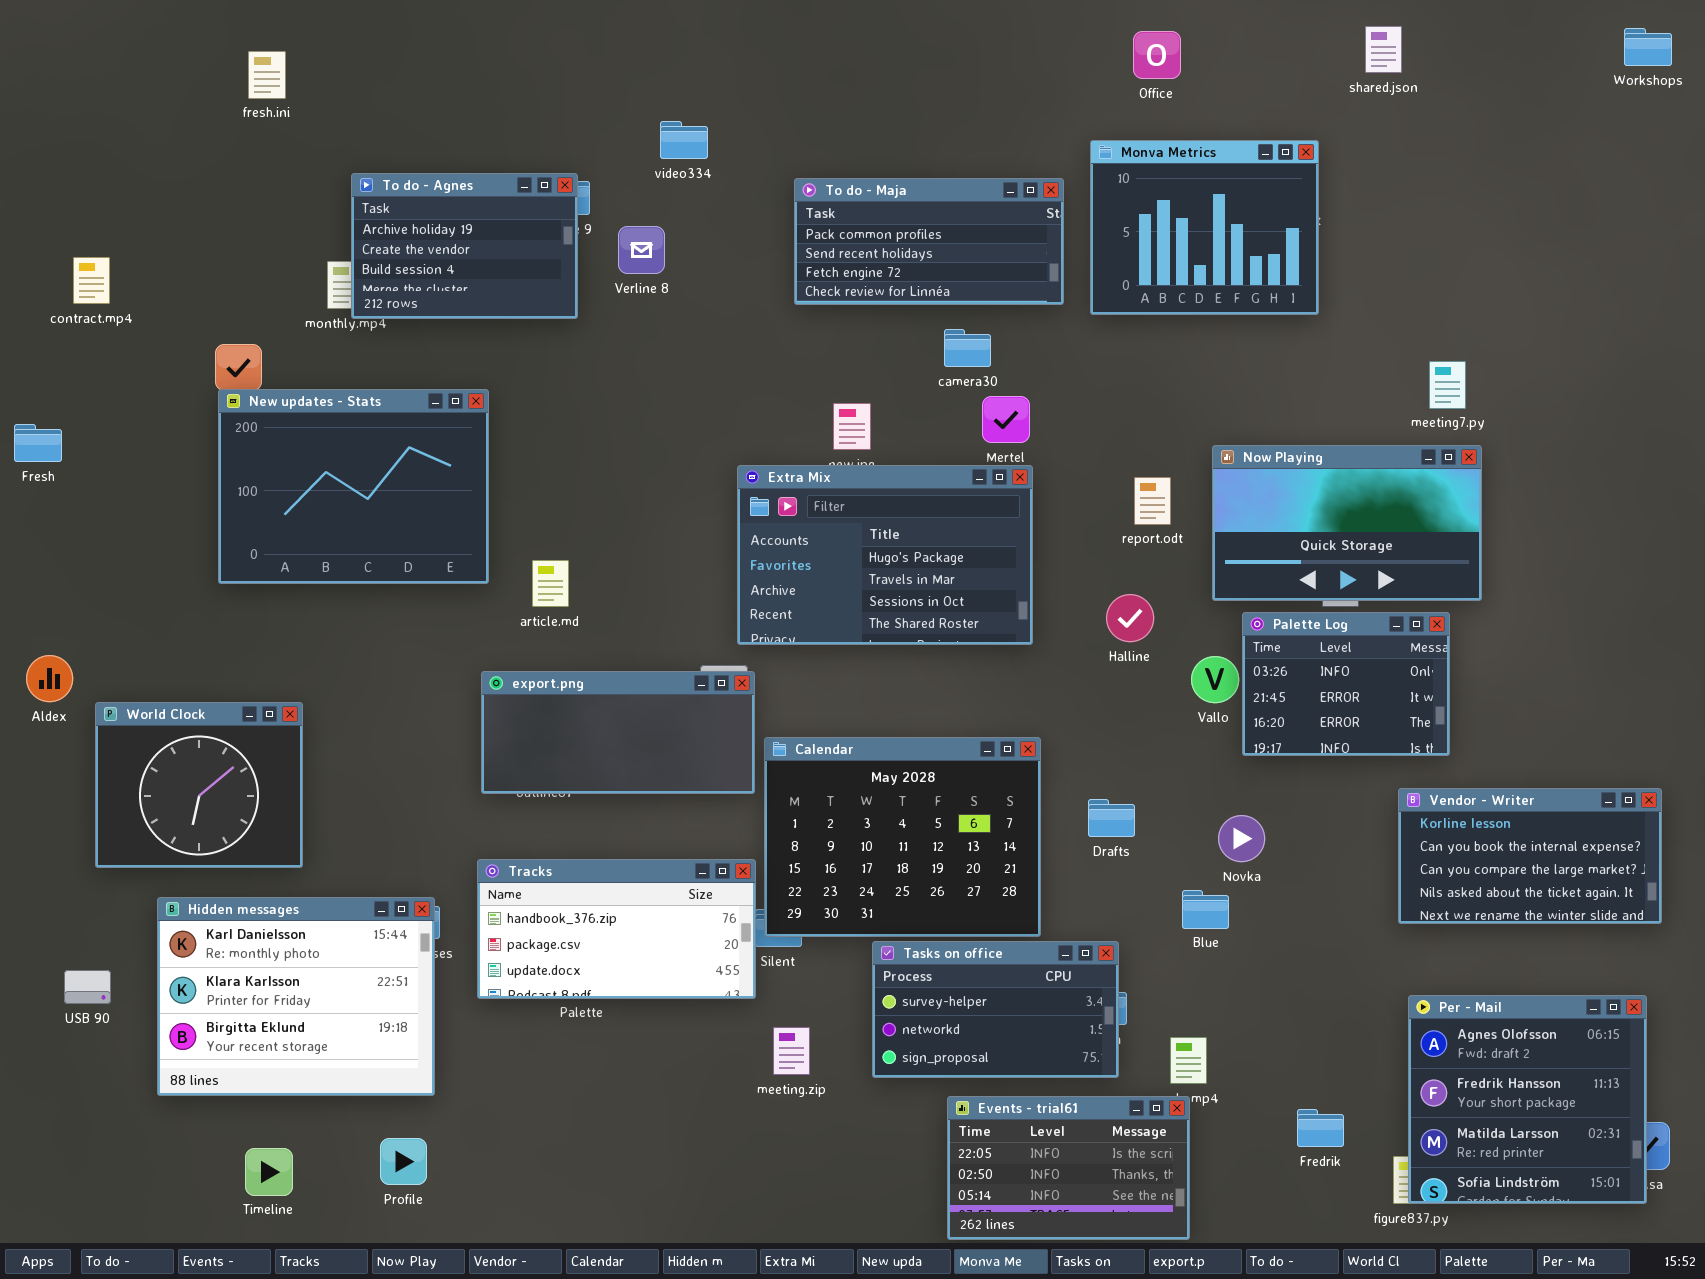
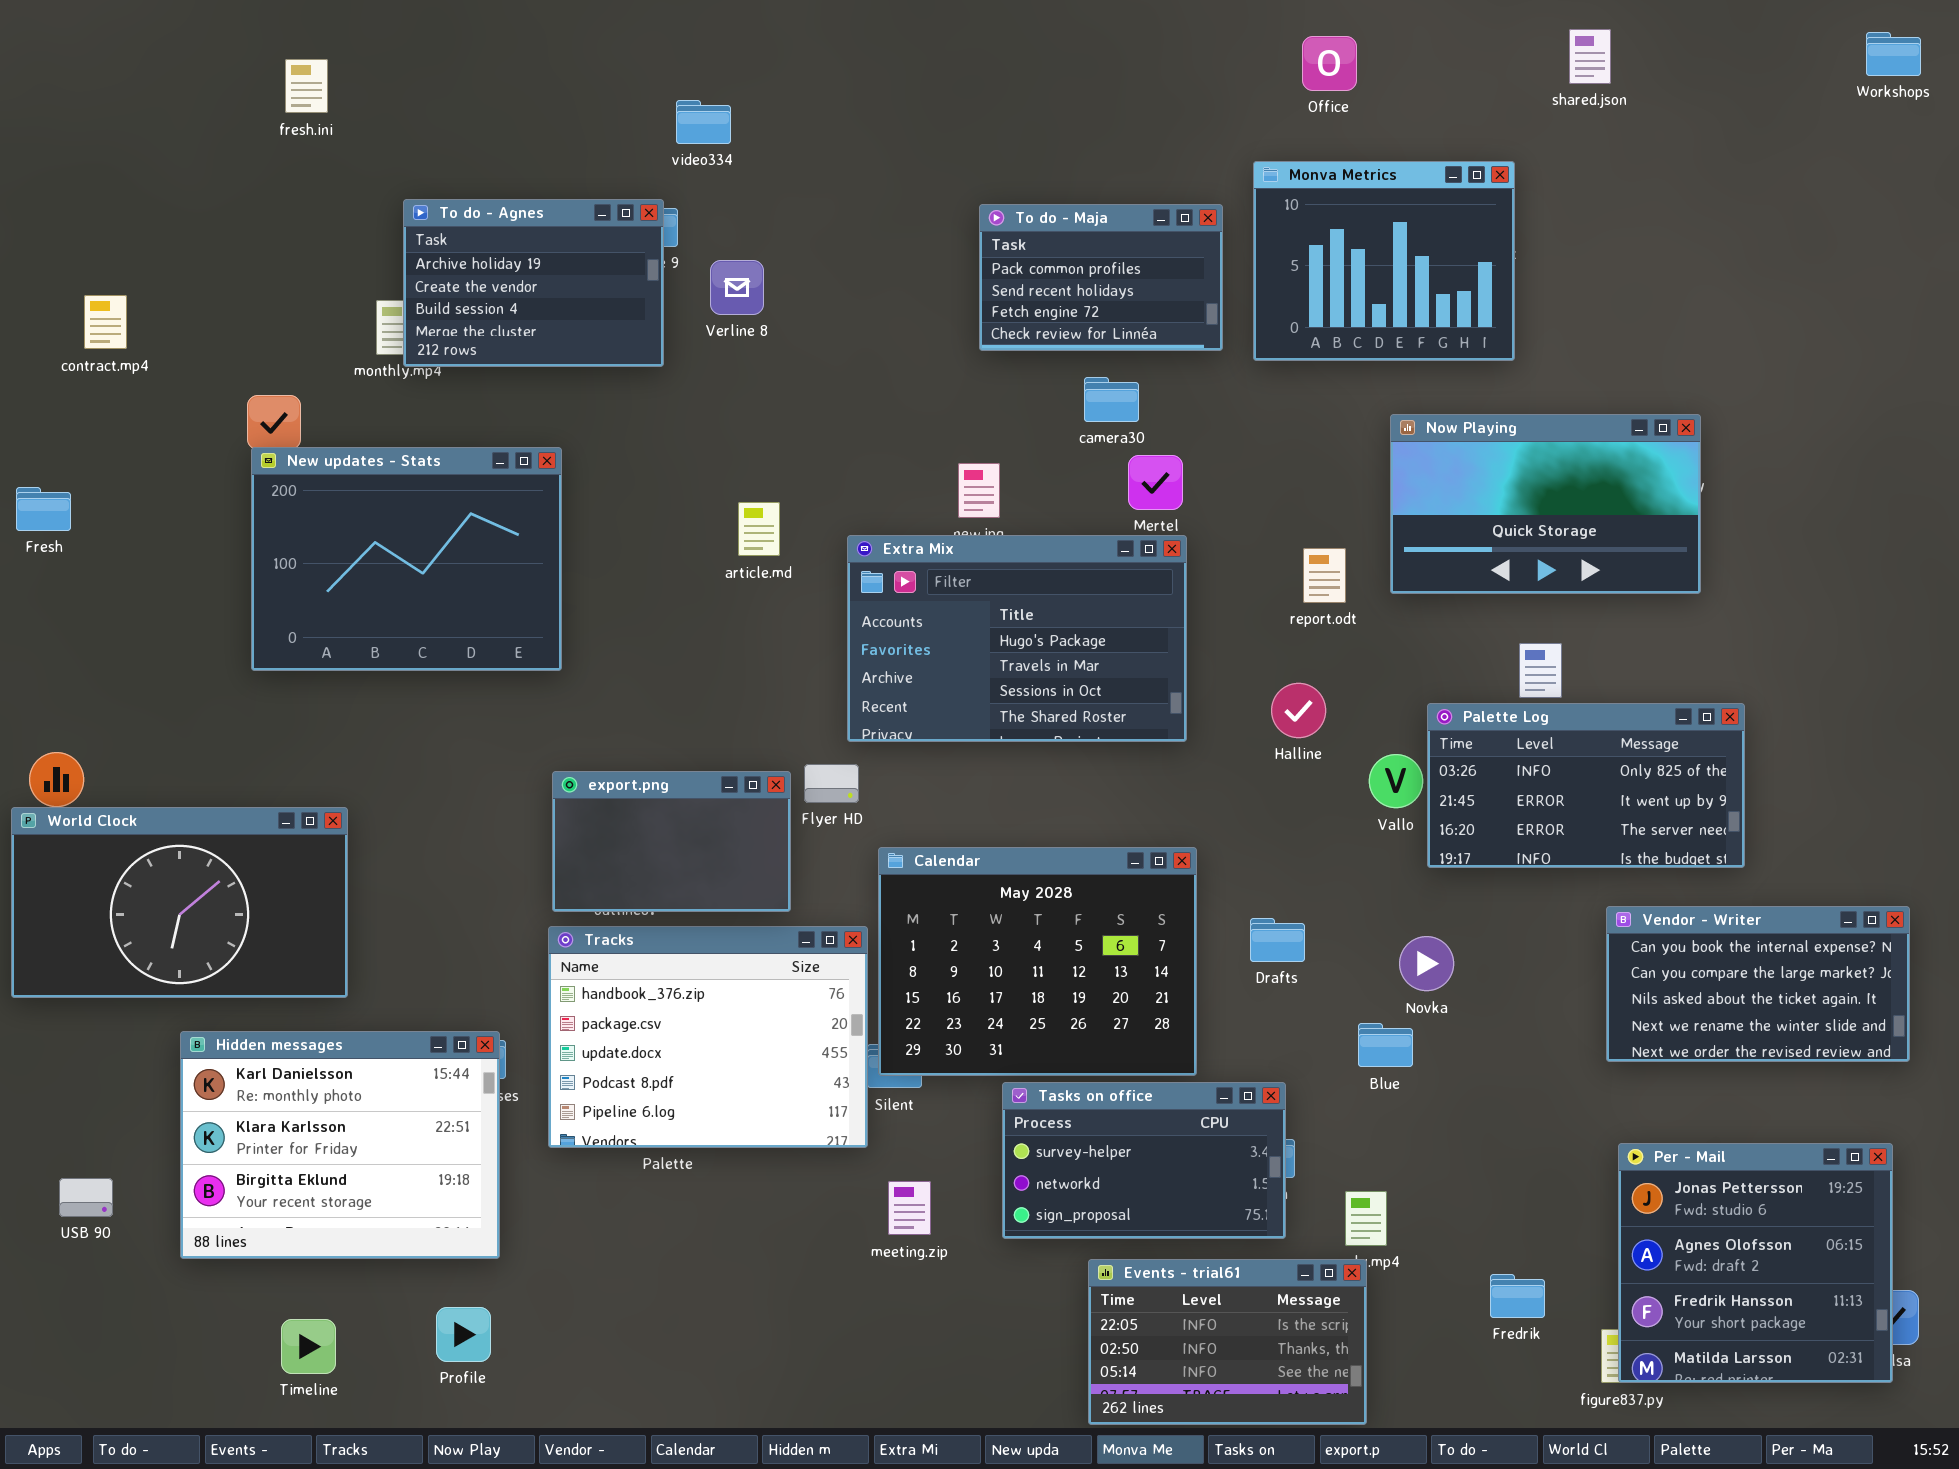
video334: [660,121,708,159] -> [676,100,731,144], moved
To do - Maja: [794,178,1064,305] -> [979,204,1223,351], resized
Now Playing: [1212,445,1482,601] -> [1390,414,1701,594], moved
article.md: [532,560,569,607] -> [738,502,780,556], moved
Palette Log: [1242,612,1450,756] -> [1427,703,1745,868], resized
export.png: [481,671,755,794] -> [552,771,791,912], resized
World Clock: [95,702,303,868] -> [11,807,348,998], resized
Vendor - Writer: [1398,788,1662,924] -> [1606,906,1910,1062], scrolled down 1 row
Tracks: [477,859,756,999] -> [548,926,868,1148], resized
USB 90: [64,970,111,1004] -> [59,1178,113,1217], moved
Per - Mail: [1408,995,1647,1204] -> [1618,1143,1893,1383], scrolled up 1 row

